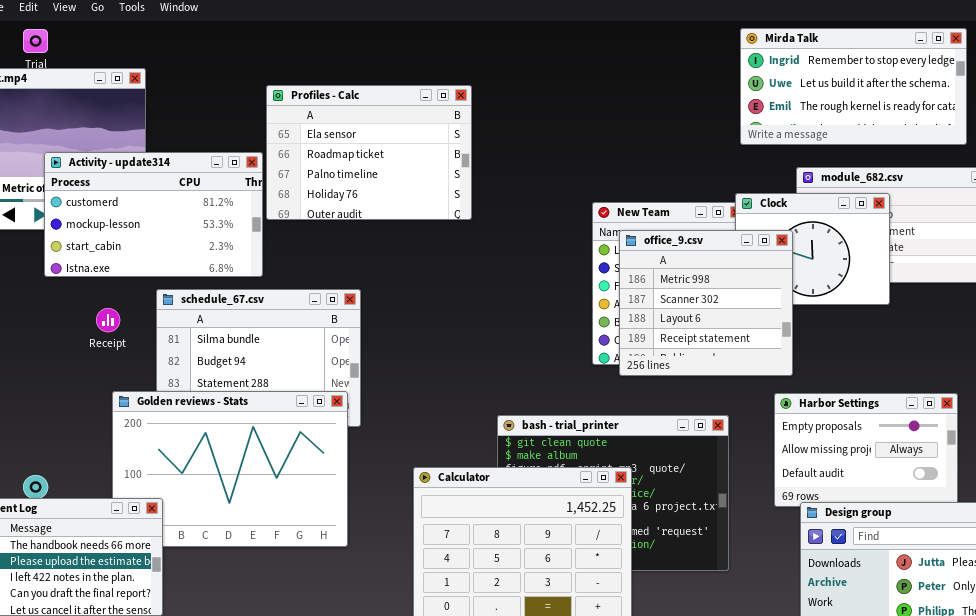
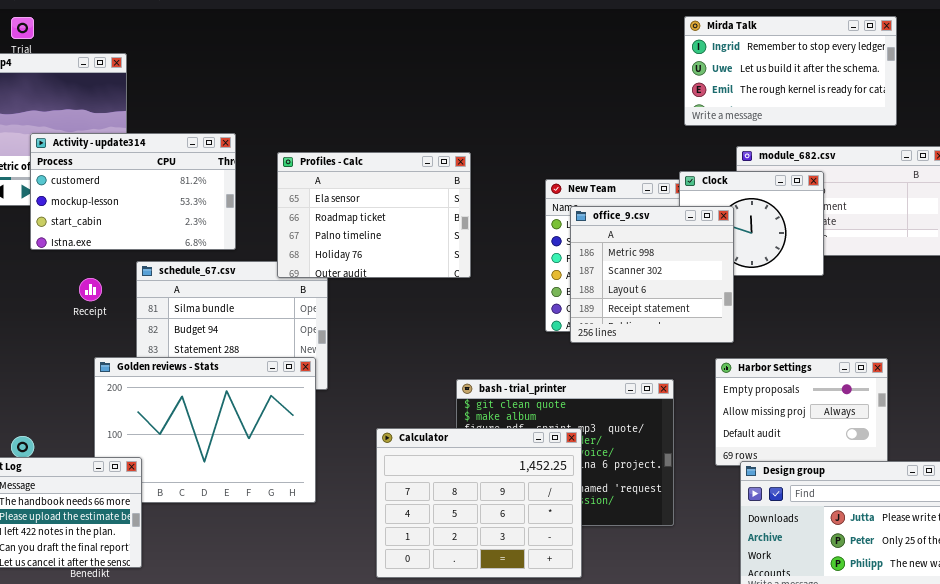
Profiles - Calc: [266,85,472,220] -> [277,152,471,278], moved

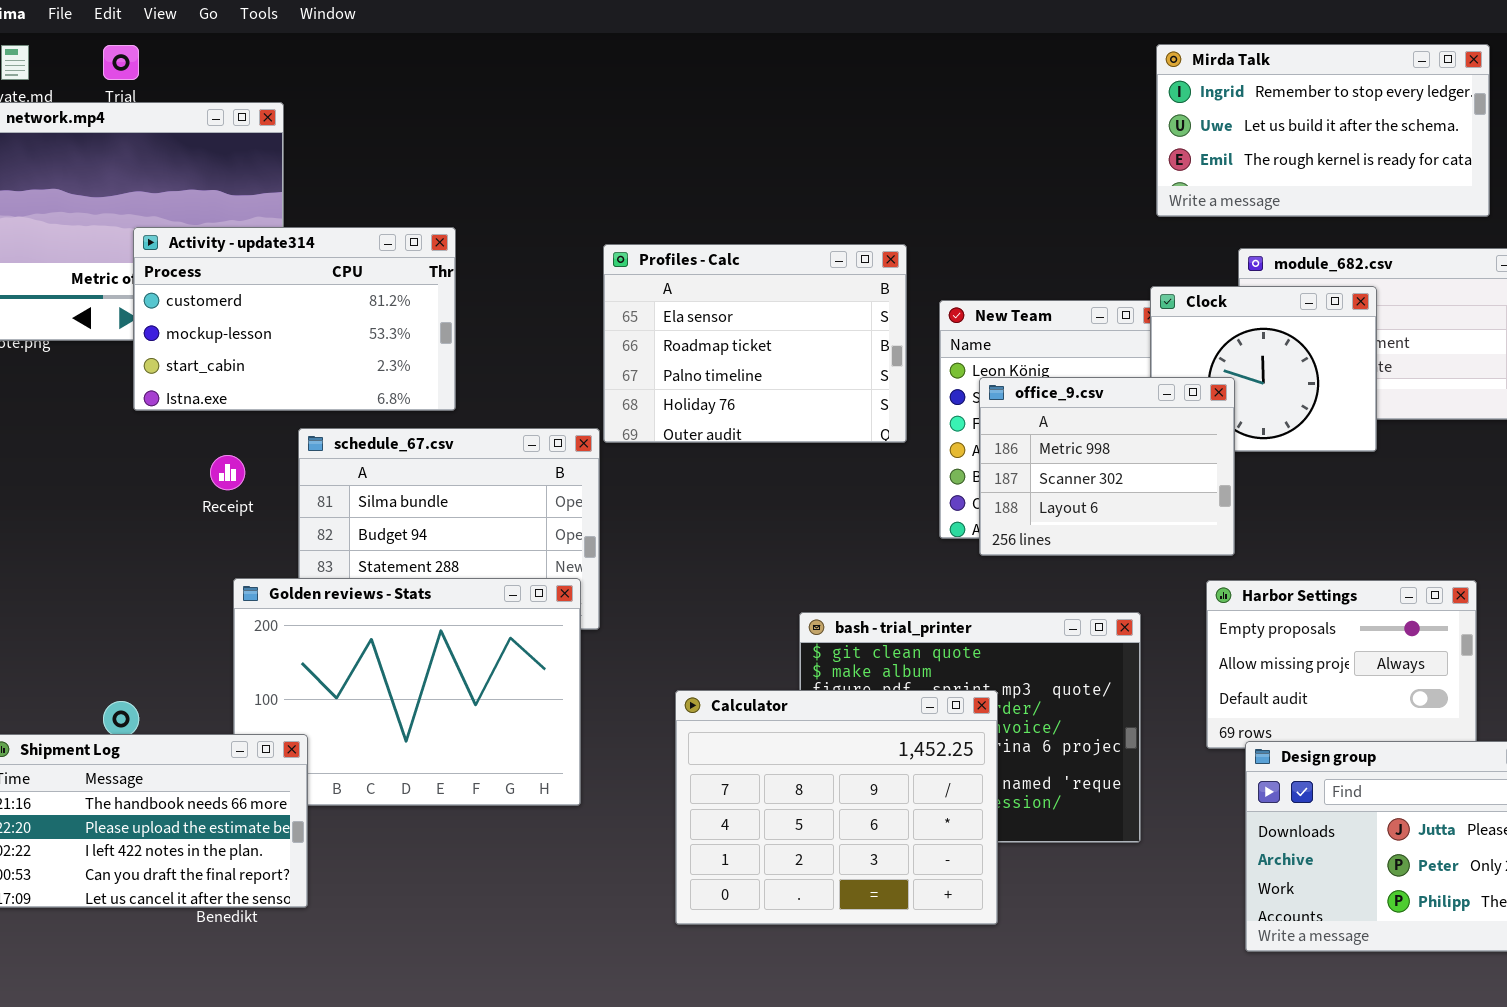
Profiles - Calc: [277,152,471,278] -> [603,244,907,443], moved
office_9.csv: [570,206,734,343] -> [979,377,1235,556], resized

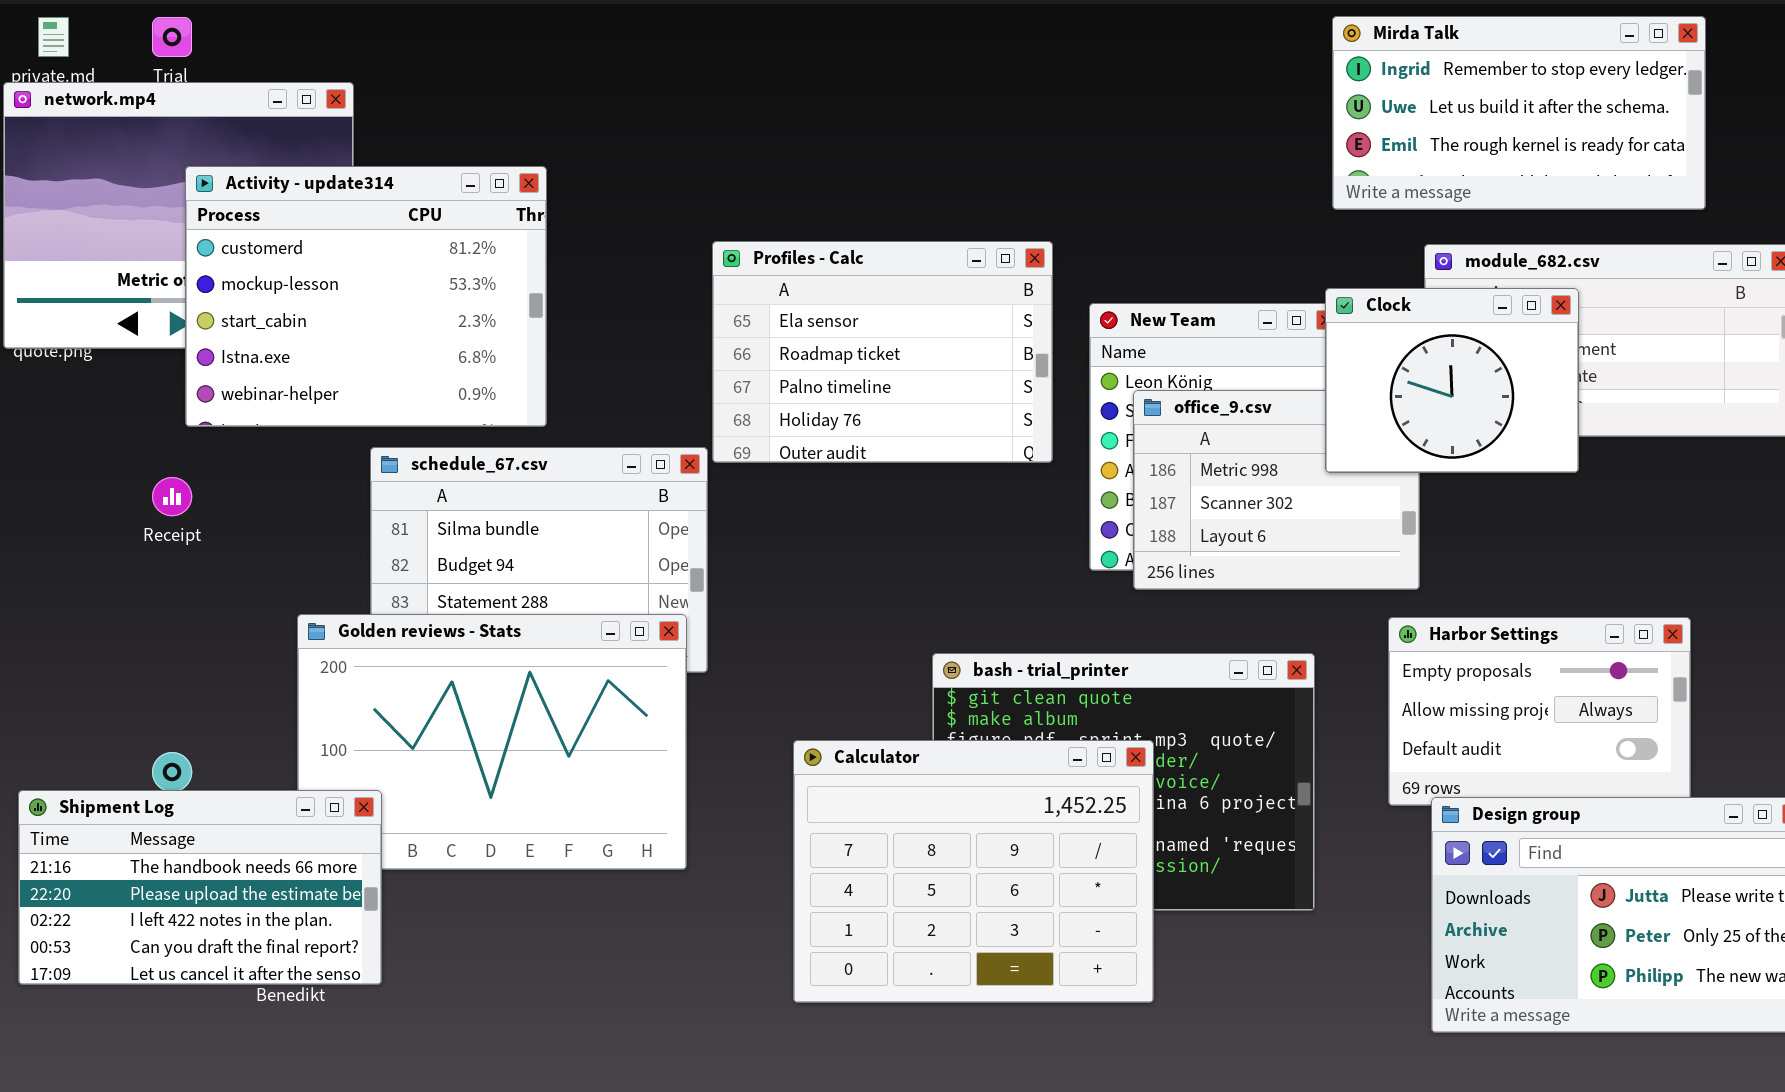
Activity - update314: [133,227,456,411] -> [185,166,547,427], resized
Clock: [1150,286,1377,452] -> [1325,288,1579,473], raised
Receipt: [210,455,245,490] -> [152,477,192,516], moved

